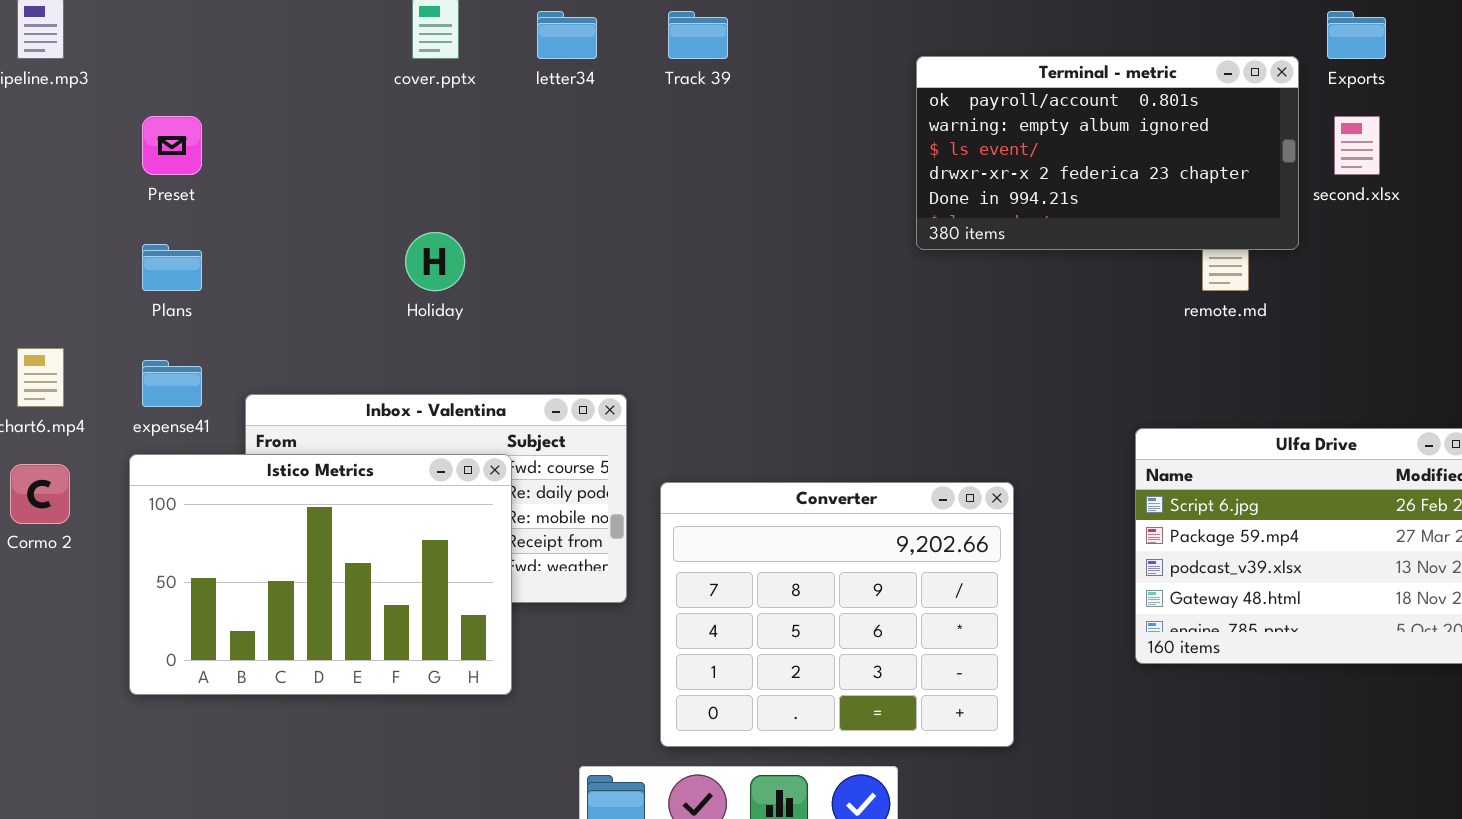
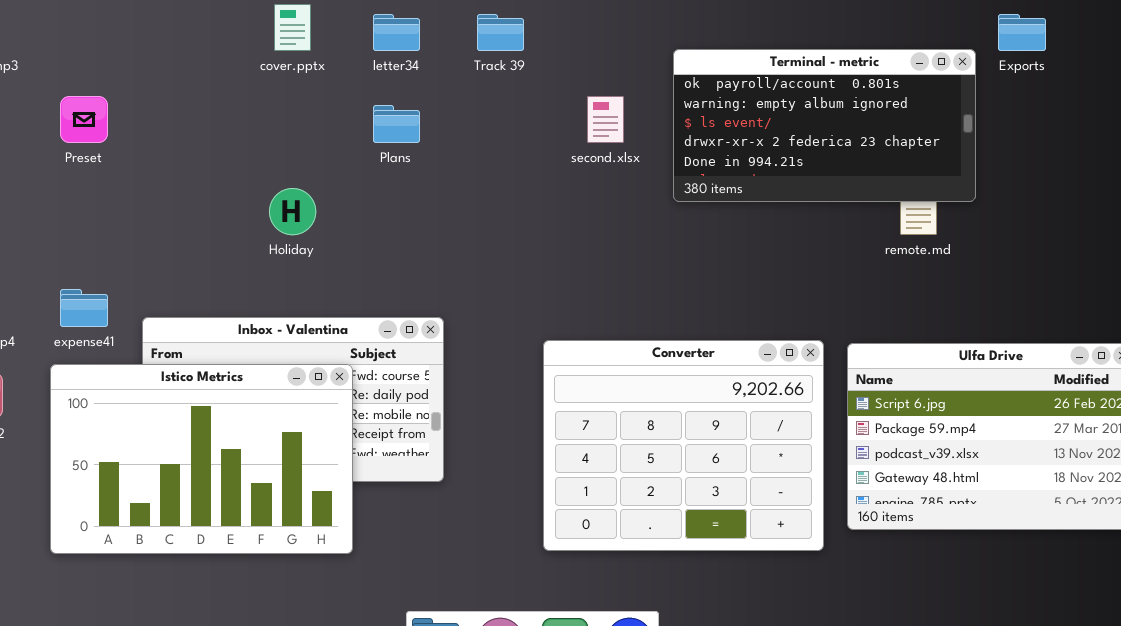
second.xlsx: [1334,116,1380,175] -> [587,96,624,143], moved
Plans: [142,244,202,291] -> [373,105,420,143], moved
Converter: [660,482,1014,747] -> [543,340,824,551], moved

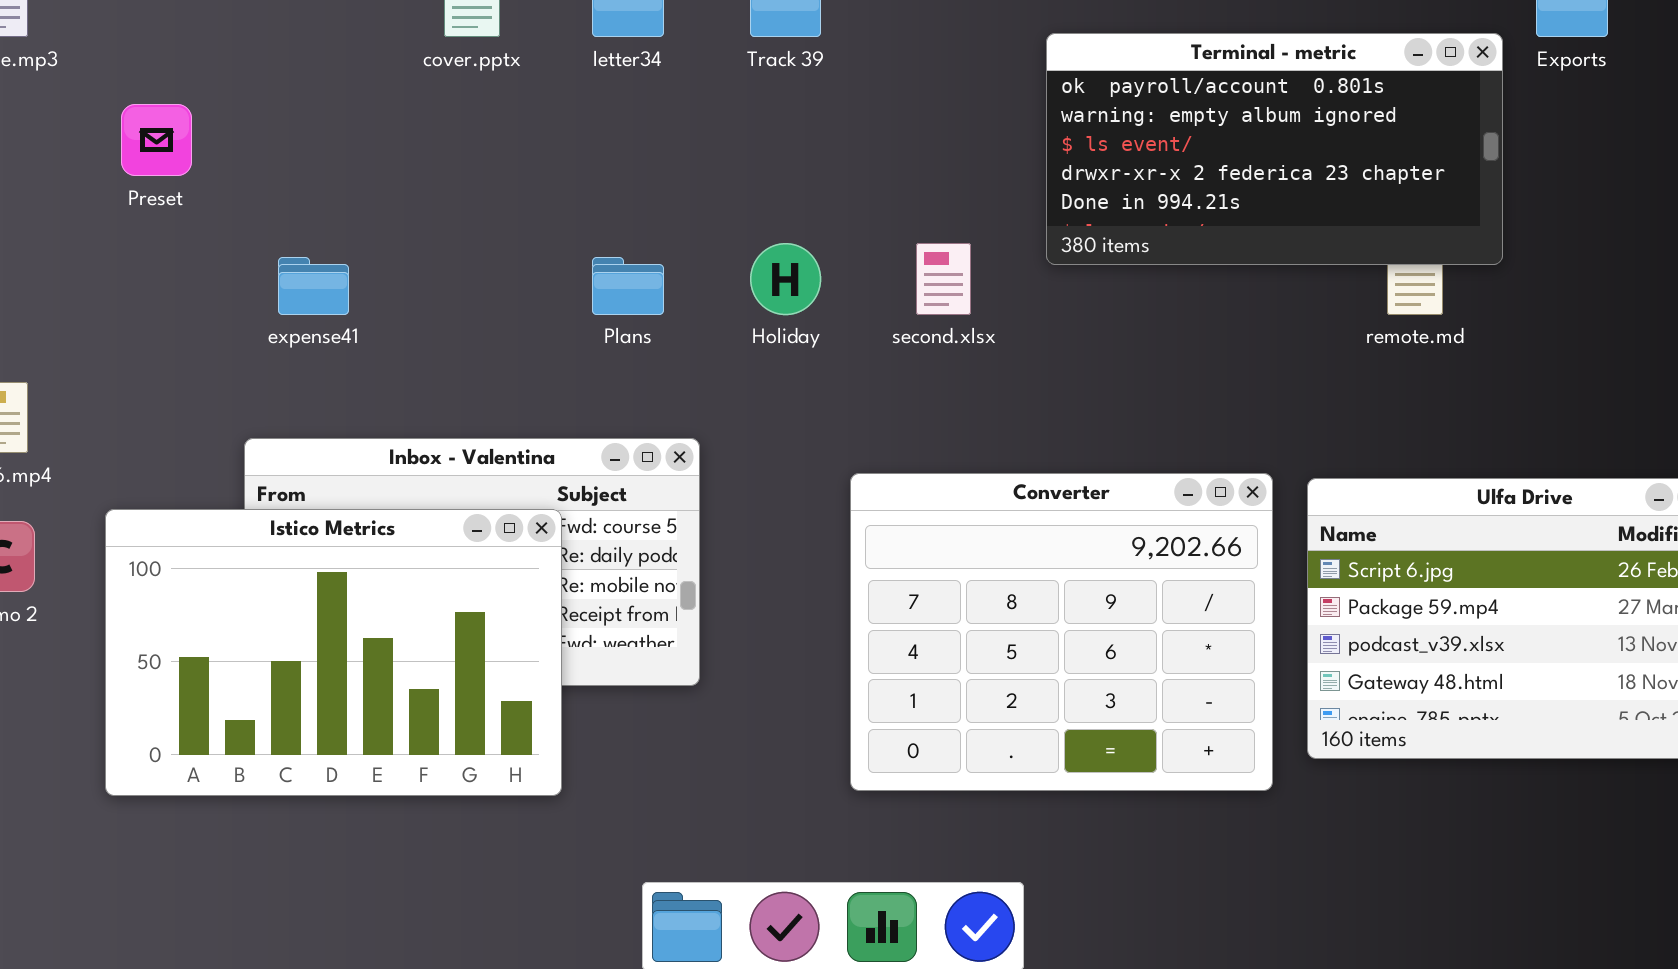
second.xlsx: [587,96,624,143] -> [916,243,971,315], moved
Plans: [373,105,420,143] -> [592,257,664,315], moved
Holiday: [269,188,316,235] -> [750,243,821,315], moved
expense41: [60,289,108,327] -> [278,257,349,315], moved

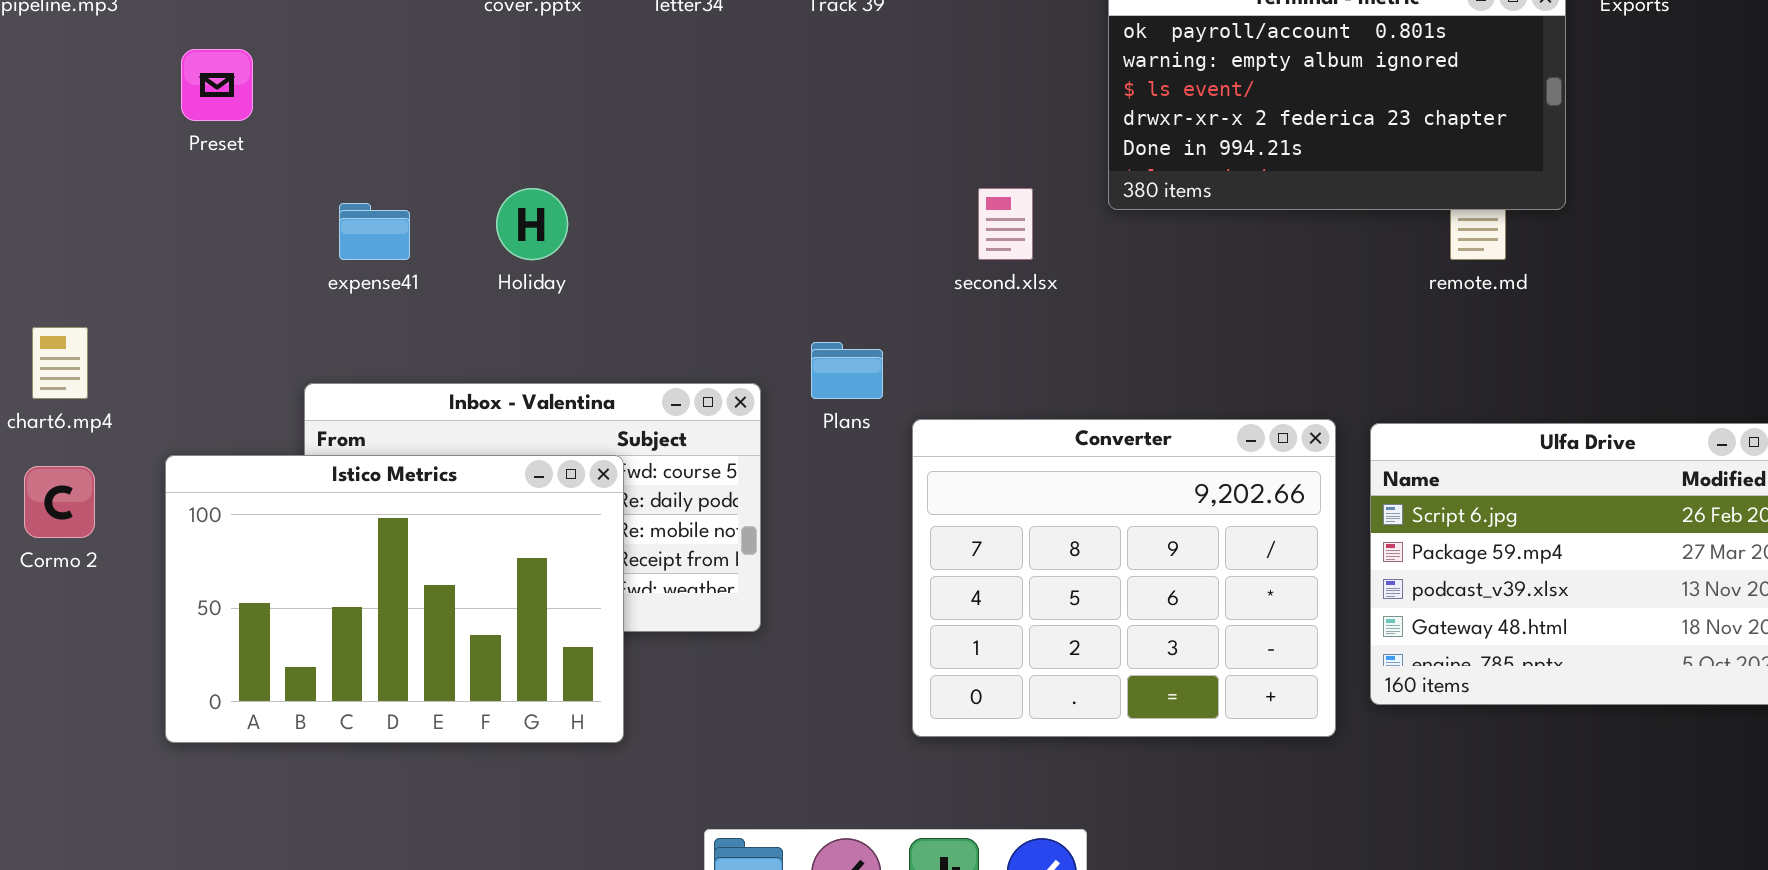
Holiday: [750,243,821,315] -> [496,188,568,260], moved
Plans: [592,257,664,315] -> [811,342,883,399], moved

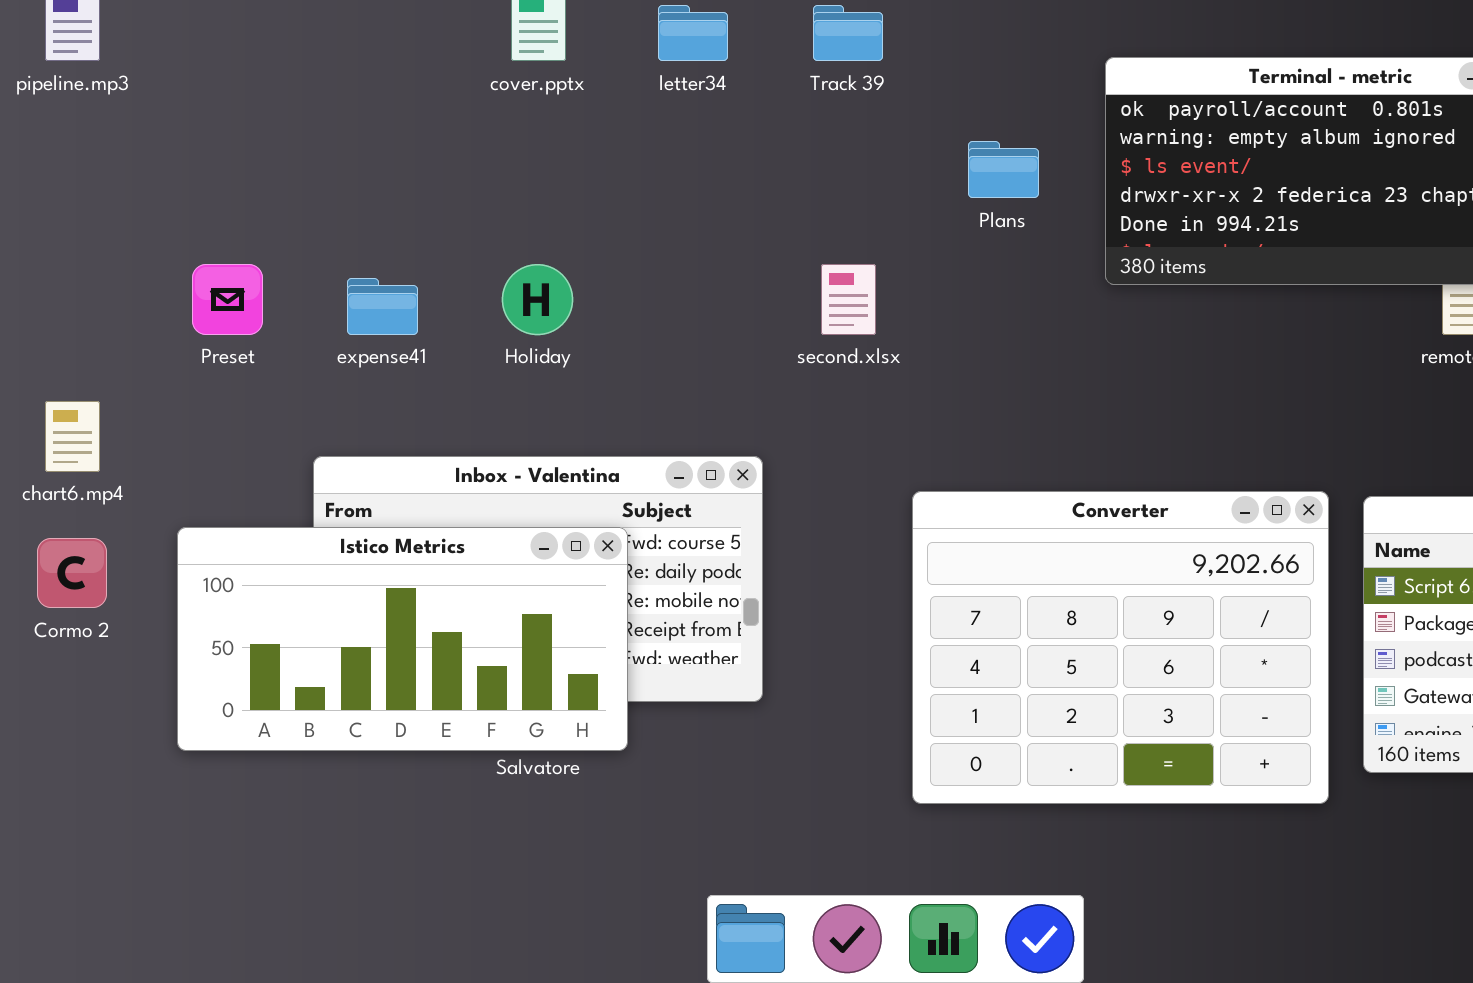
Preset: [181,49,253,121] -> [192,264,263,335], moved
second.xlsx: [978,188,1033,260] -> [821,264,876,335], moved
Plans: [811,342,883,399] -> [968,141,1039,198], moved
Istico Metrics: [165,455,624,743] -> [177,527,628,751], resized

